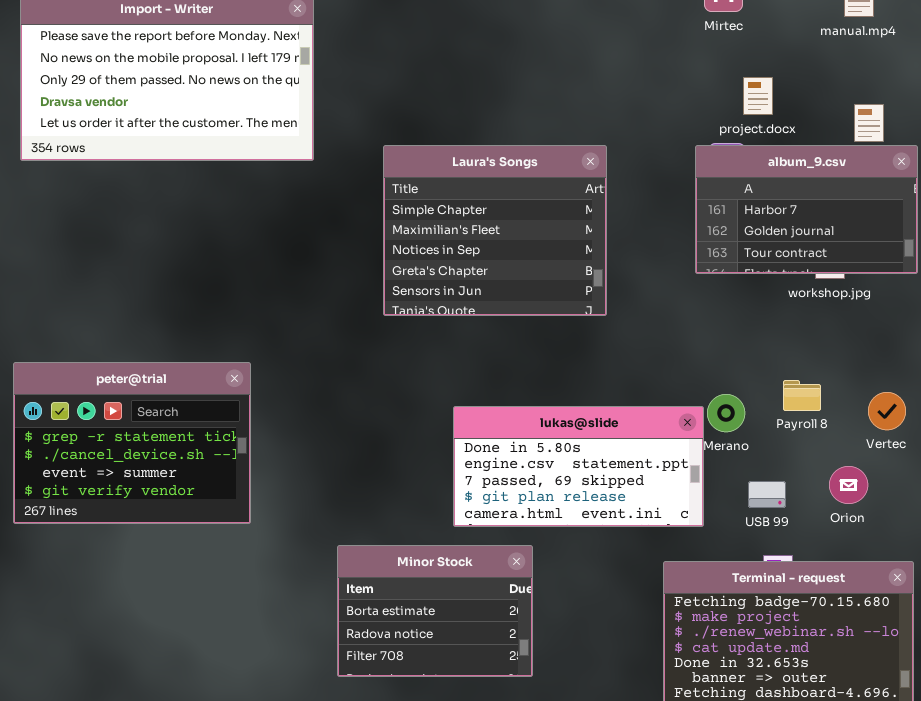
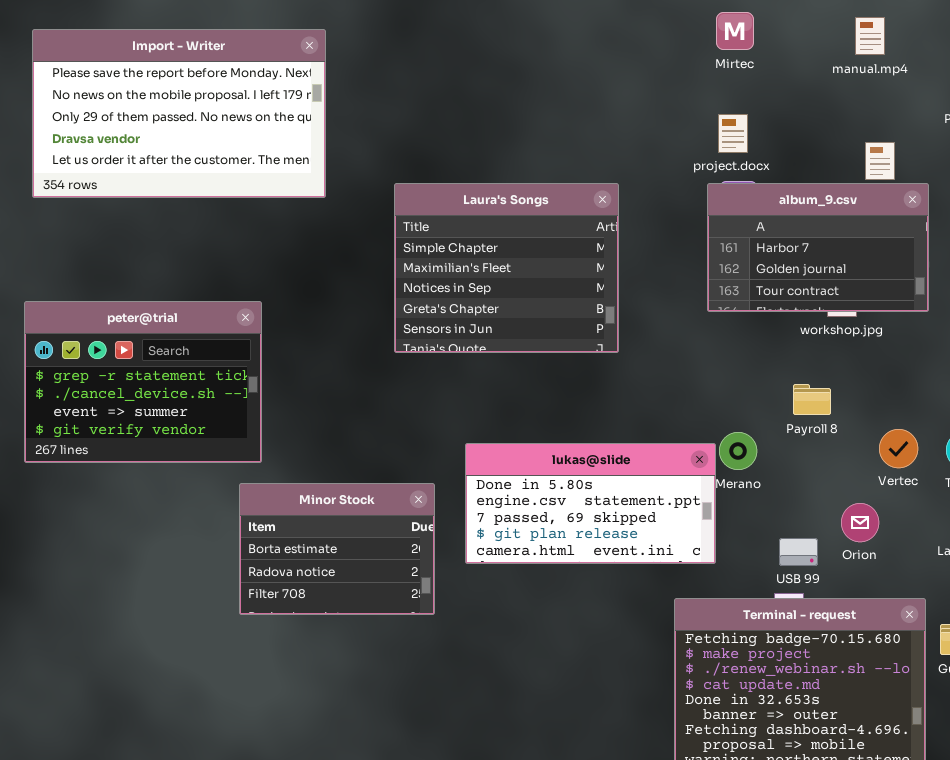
project.docx: [743,77,773,115] -> [718,114,748,153], moved
peter@trial: [13,362,251,524] -> [24,301,262,463], moved
Payroll 8: [783,380,821,411] -> [793,384,831,415], moved
USB 99: [748,481,786,508] -> [779,538,818,566], moved
Minor Stock: [337,545,533,677] -> [239,483,435,615], moved

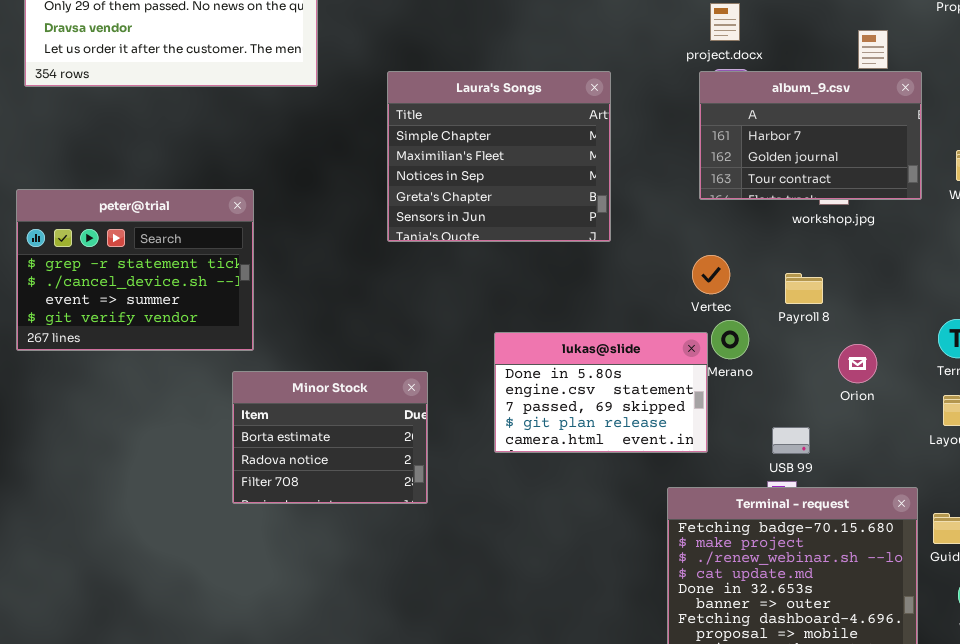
Vertec: [879,429,918,468] -> [692,255,730,294], moved
lukas@slide: [465,443,716,564] -> [494,332,708,453], resized
Orion: [841,503,879,542] -> [838,344,877,383], moved

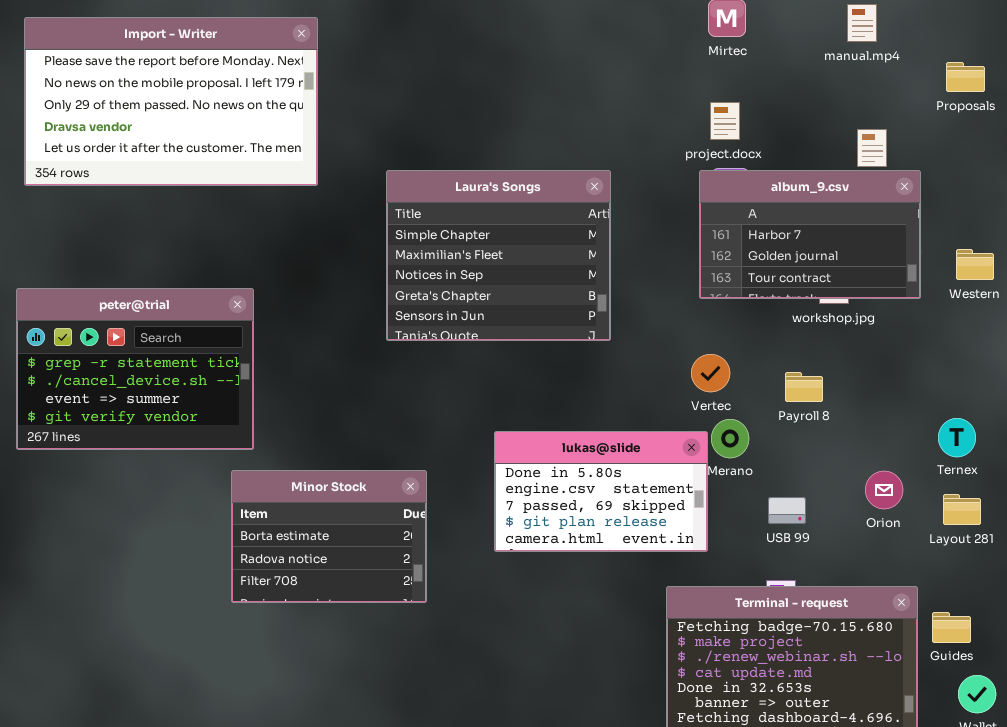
Orion: [838,344,877,383] -> [865,471,903,509], moved
USB 99: [772,427,810,454] -> [768,497,806,524], moved

